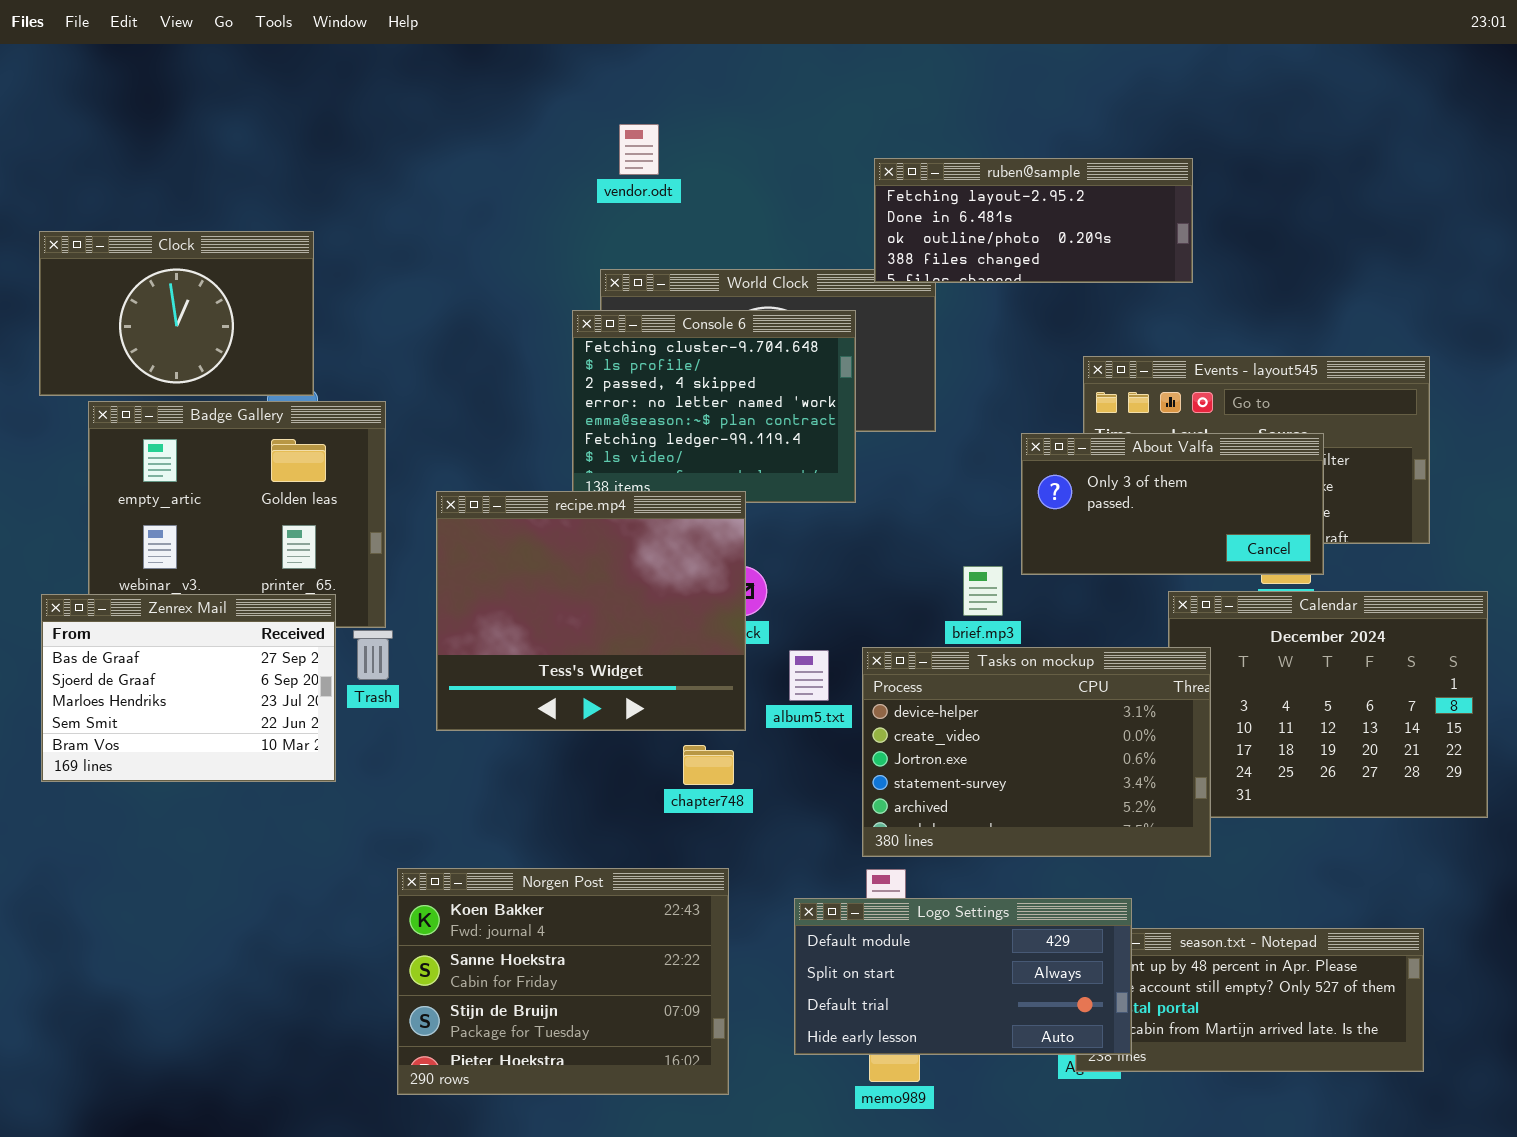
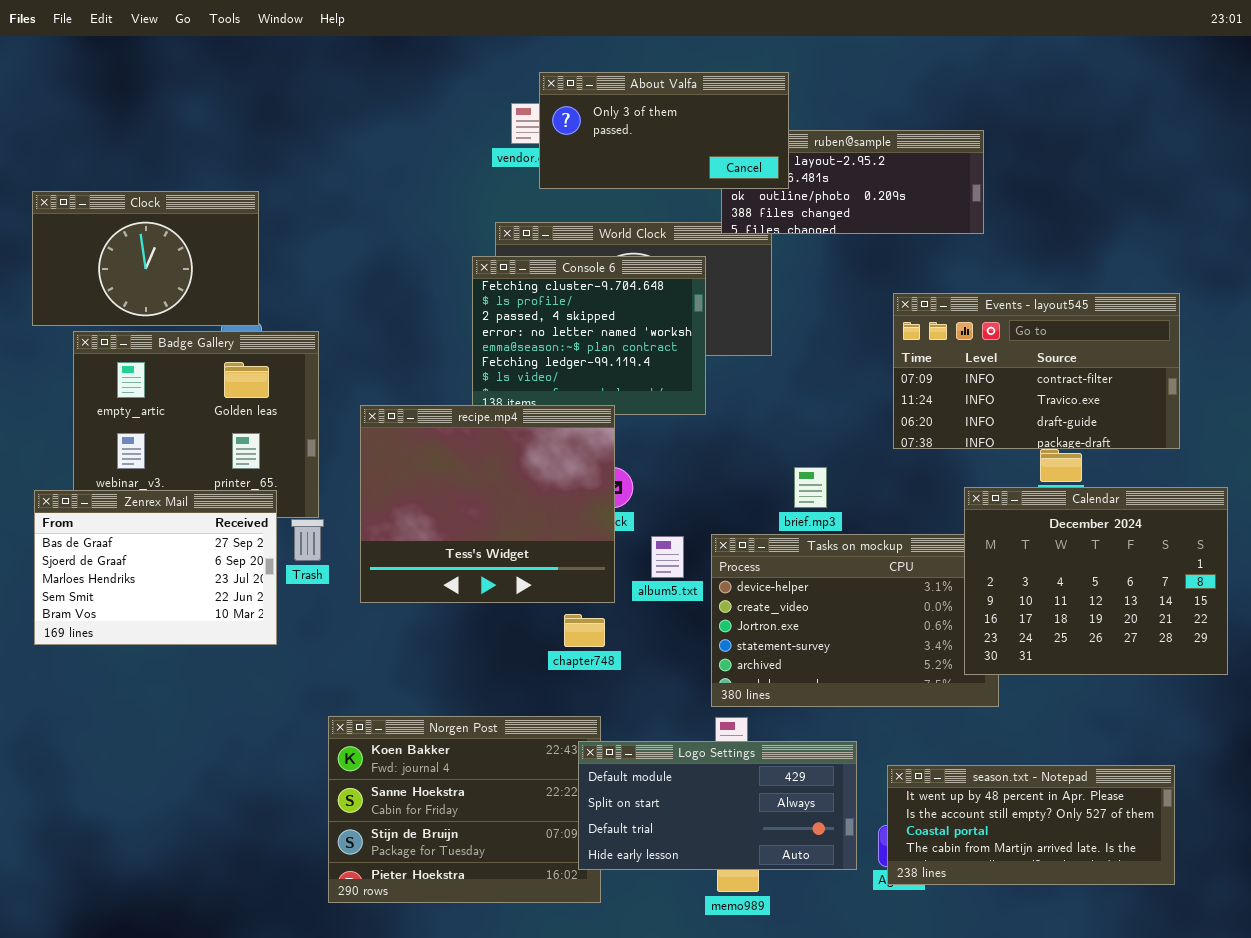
About Valfa: [1021,433,1324,575] -> [539,72,789,189], moved
Calendar: [1168,591,1488,818] -> [964,487,1228,675], raised
Logo Settings: [794,898,1132,1055] -> [578,741,857,870], moved

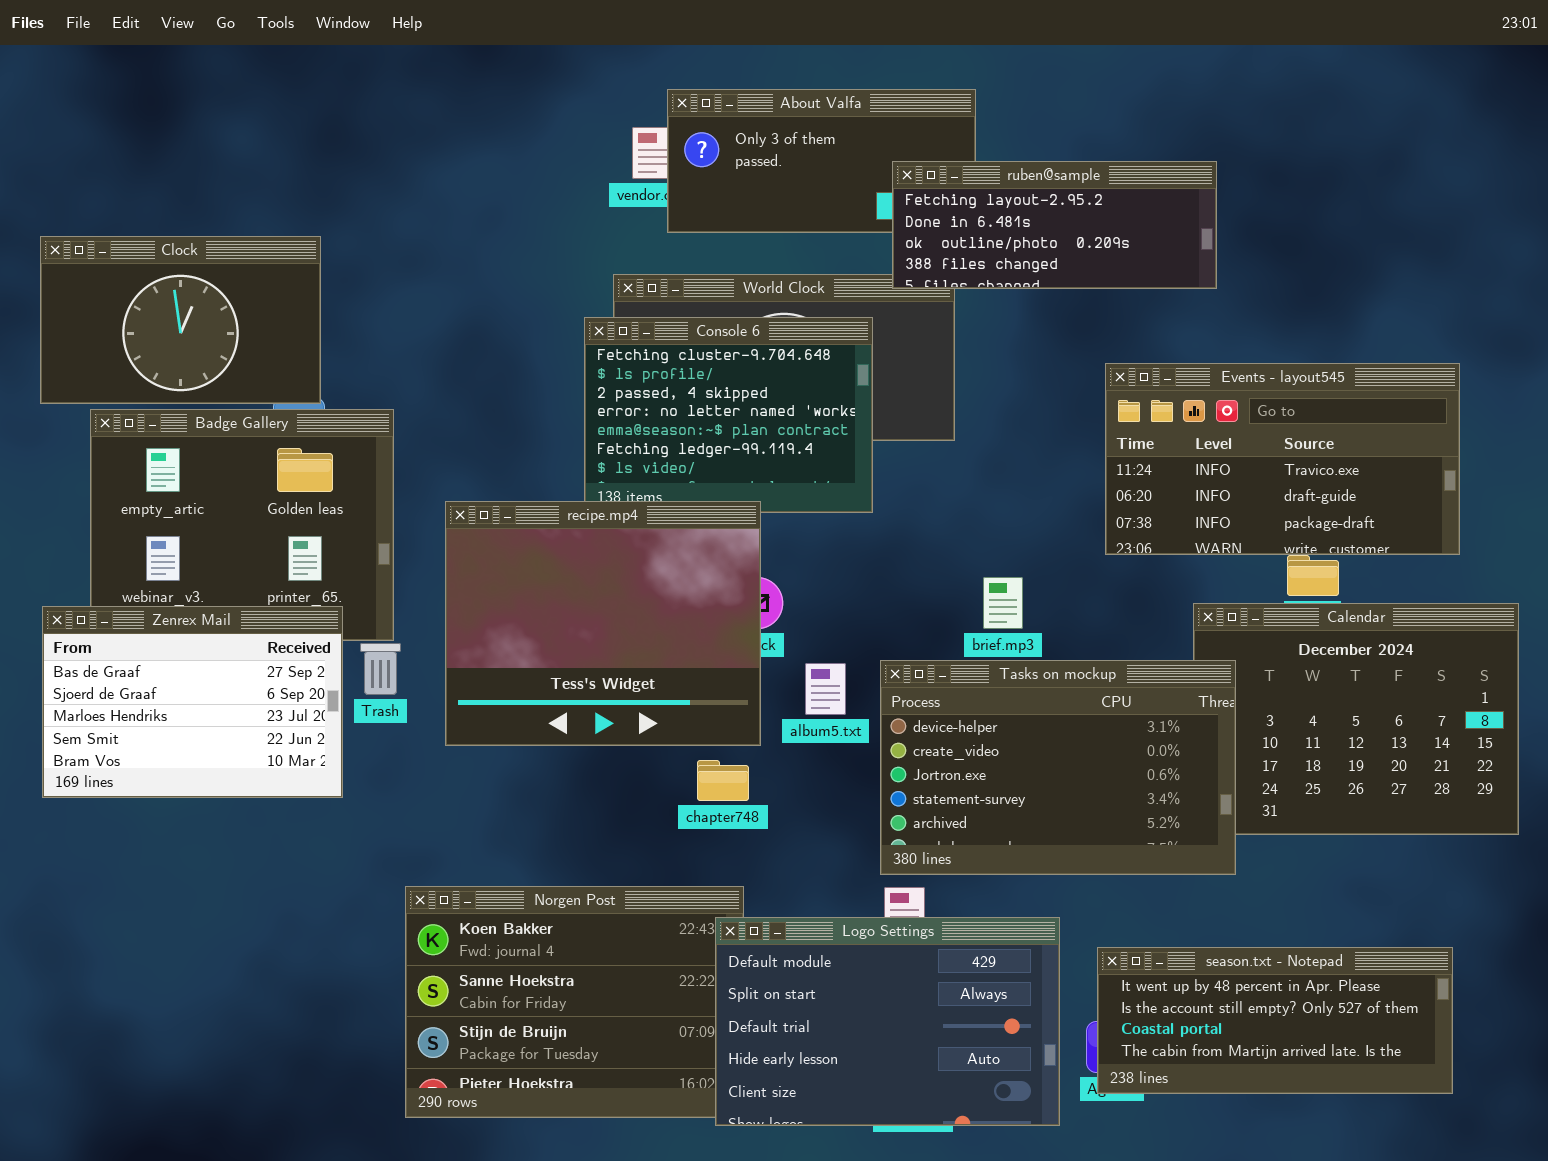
ruben@sample: [721,130,984,234] -> [892,161,1217,289], raised
Events - layout545: [893,293,1180,449] -> [1105,363,1460,555], scrolled down 1 row
Tasks on mockup: [711,534,999,707] -> [880,660,1236,875], raised
Logo Settings: [578,741,857,870] -> [715,917,1060,1126], resized

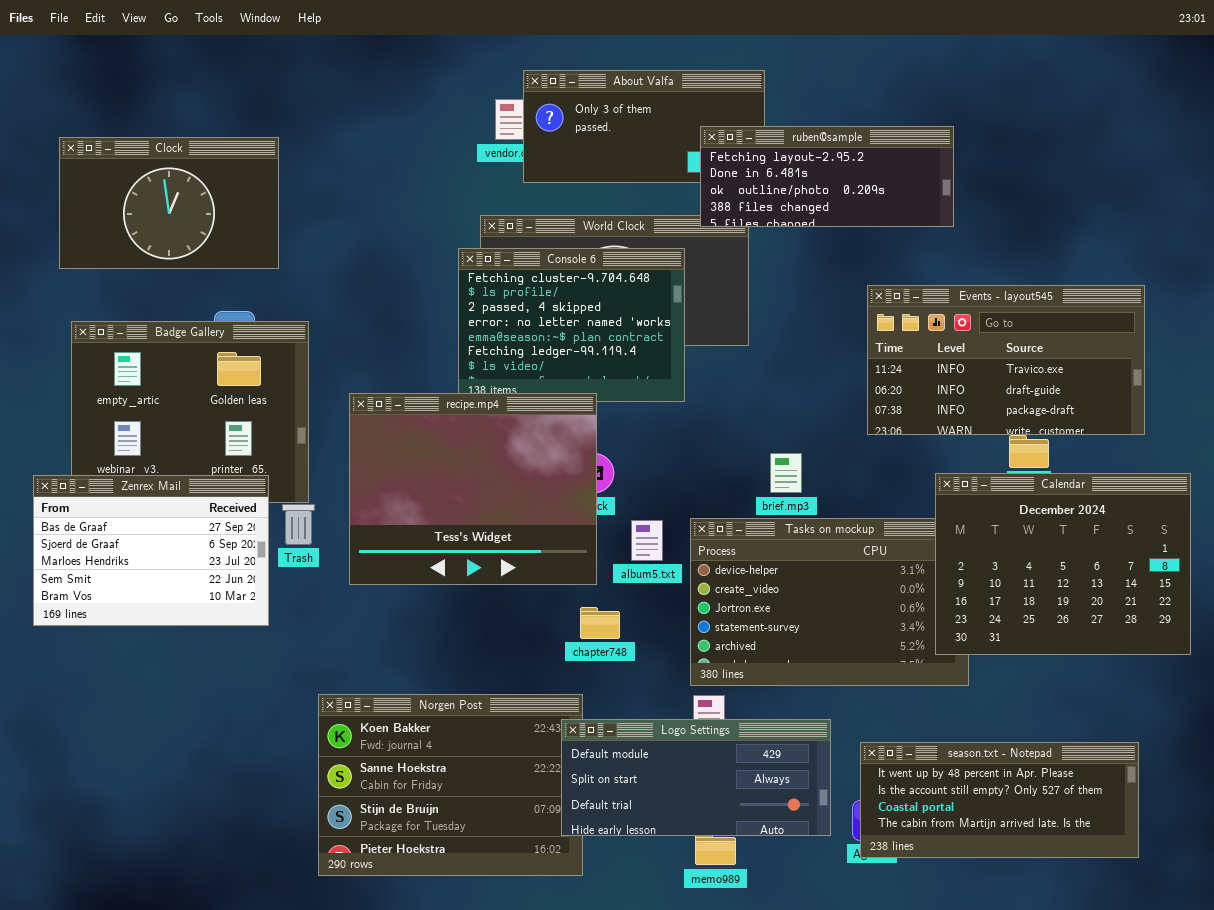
Clock: [40,236,321,404] -> [59,137,279,269], moved
Calendar: [1193,603,1519,835] -> [935,473,1191,655], raised
chapter748: [697,760,749,801] -> [580,607,620,639], moved
Logo Settings: [715,917,1060,1126] -> [561,719,831,836], resized

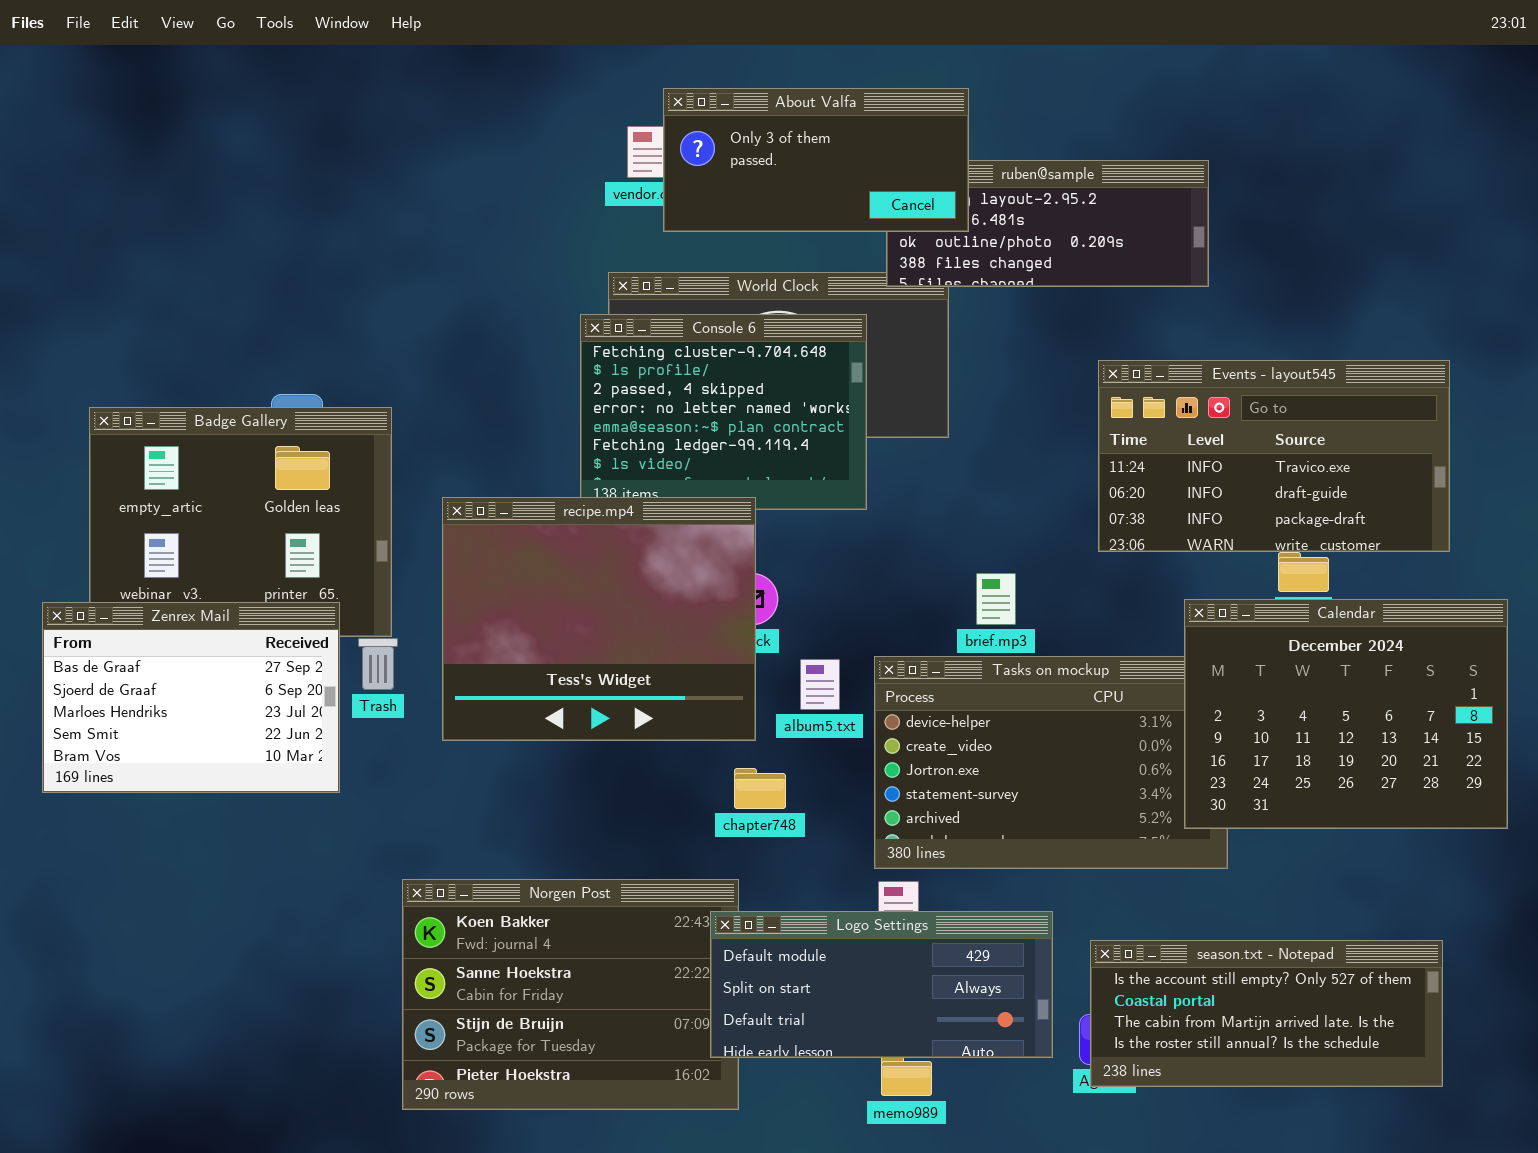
About Valfa: [523,70,765,183] -> [663,88,969,232], raised
Clock: [59,137,279,269] -> none, closed
season.txt - Notepad: [860,742,1139,858] -> [1090,940,1443,1087], scrolled down 1 row

